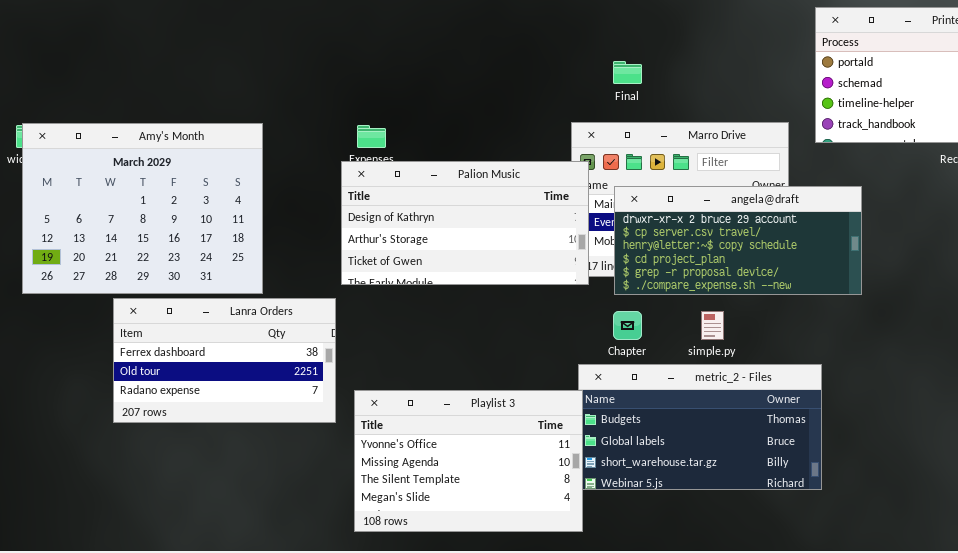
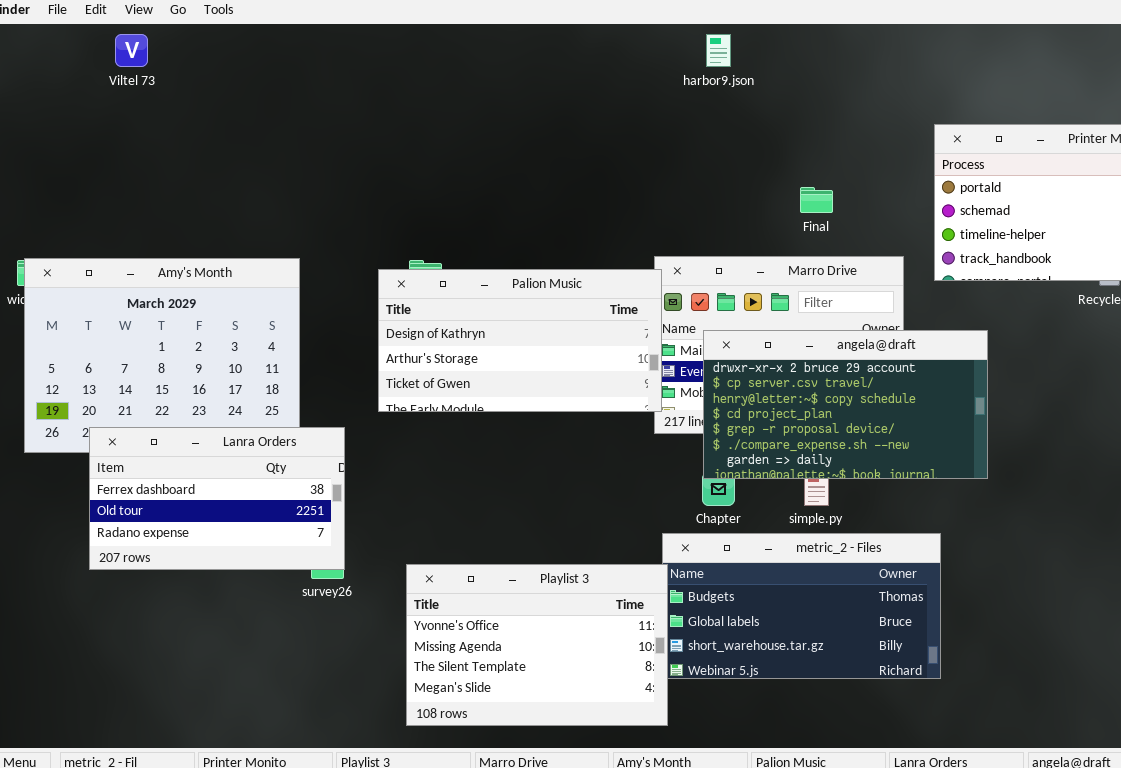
Final: [613,61,642,84] -> [800,187,833,213], moved
Palion Music: [341,161,589,285] -> [378,269,662,412], moved
angela@draft: [614,186,862,295] -> [703,330,988,479], resized
Lanra Orders: [113,298,336,423] -> [89,427,345,570], moved

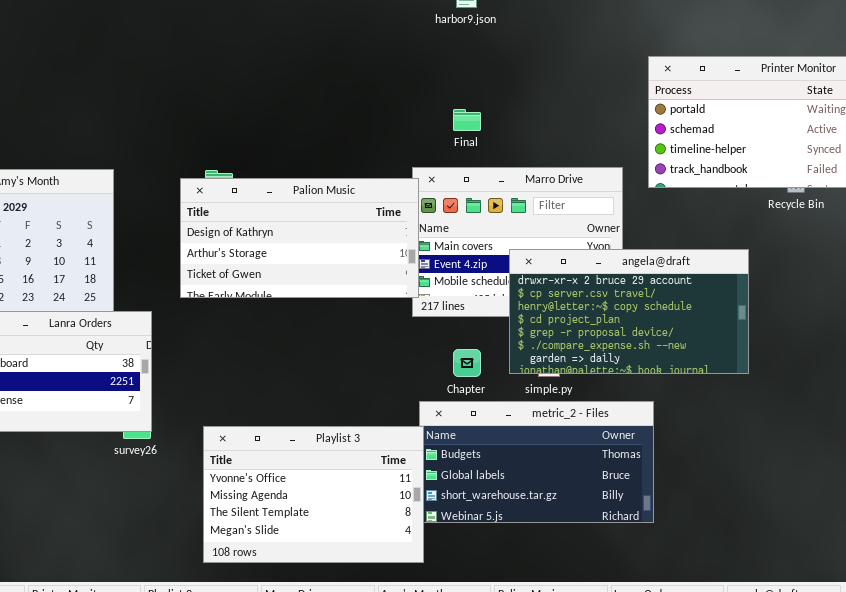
Final: [800,187,833,213] -> [453,109,481,131], moved
angela@draft: [703,330,988,479] -> [509,249,749,374], moved

